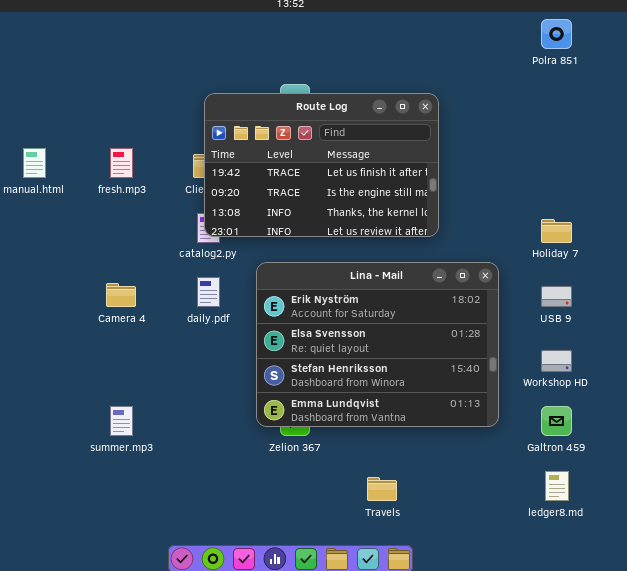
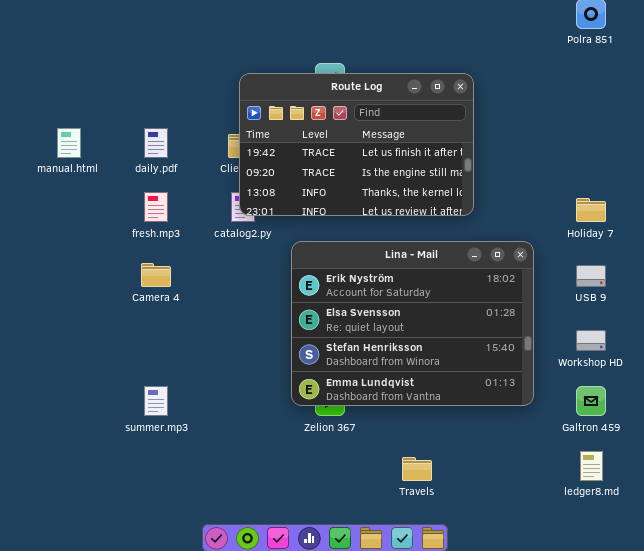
fresh.mp3: [110,148,133,178] -> [144,192,168,222], moved
daily.pdf: [197,277,220,307] -> [144,128,168,158], moved

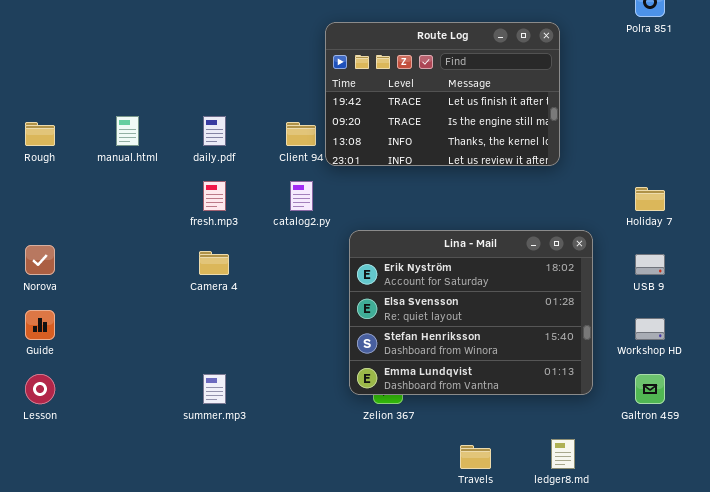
Route Log: [239,73,474,216] -> [325,22,560,166], moved
ledger8.md: [580,451,603,481] -> [551,439,575,469], moved

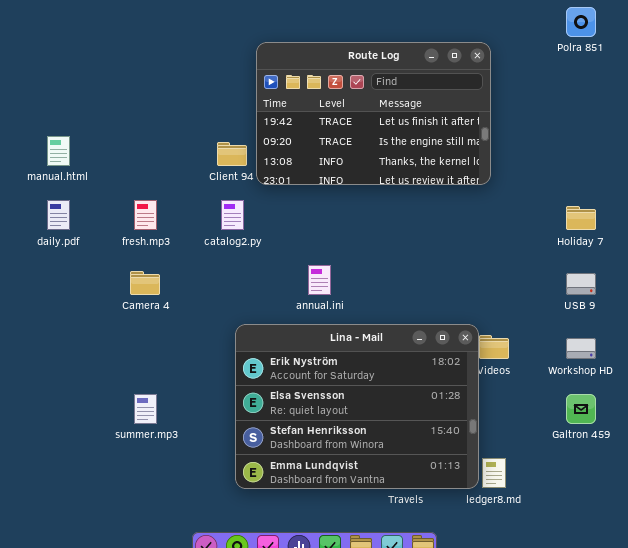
daily.pdf: [203,116,226,146] -> [47,200,70,230], moved
Lina - Mail: [349,230,593,395] -> [235,324,479,489], moved

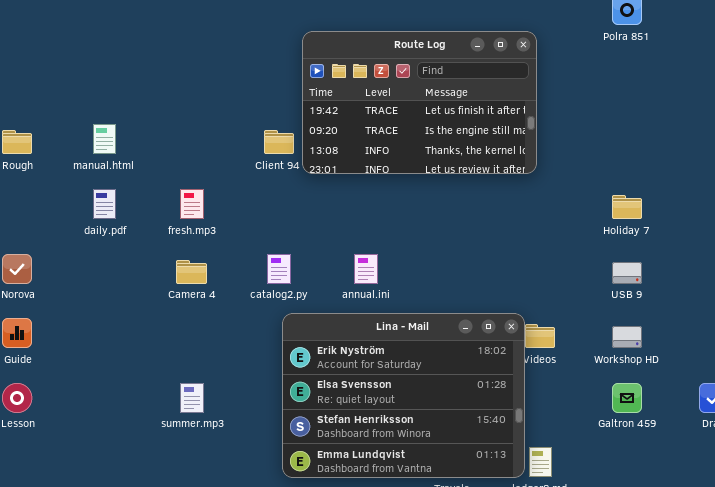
catalog2.py: [221,200,244,230] -> [267,254,291,284], moved

